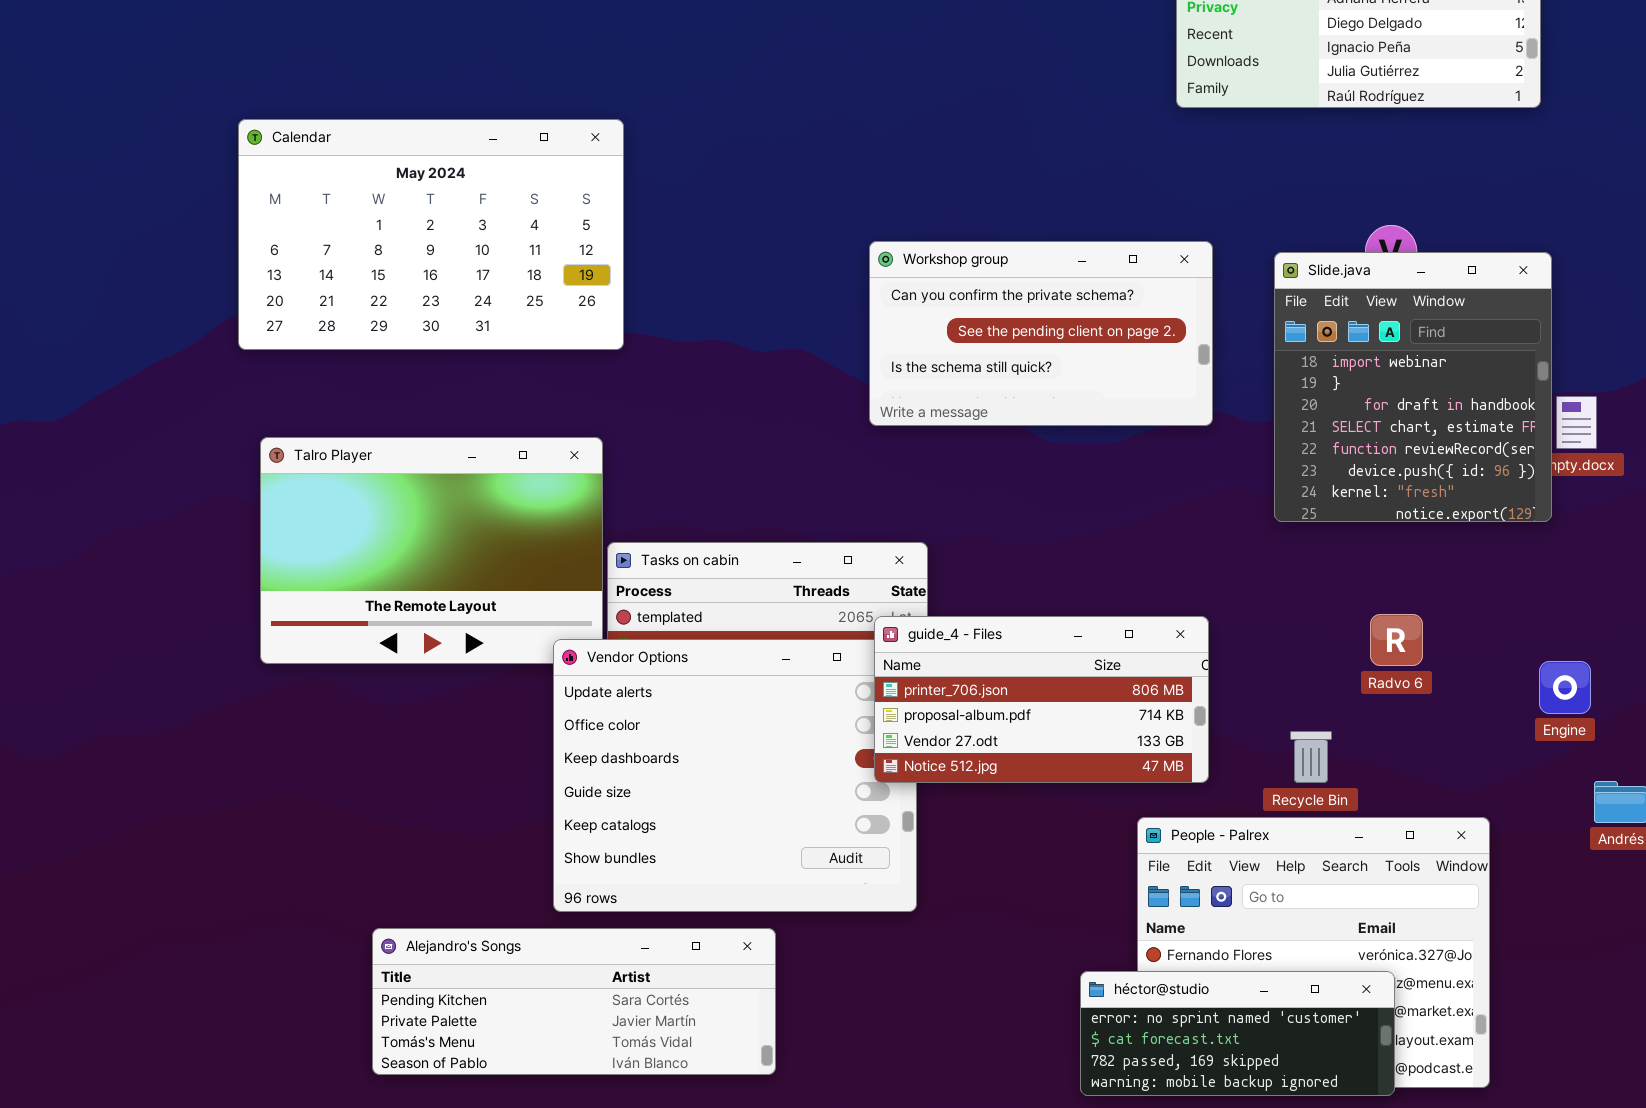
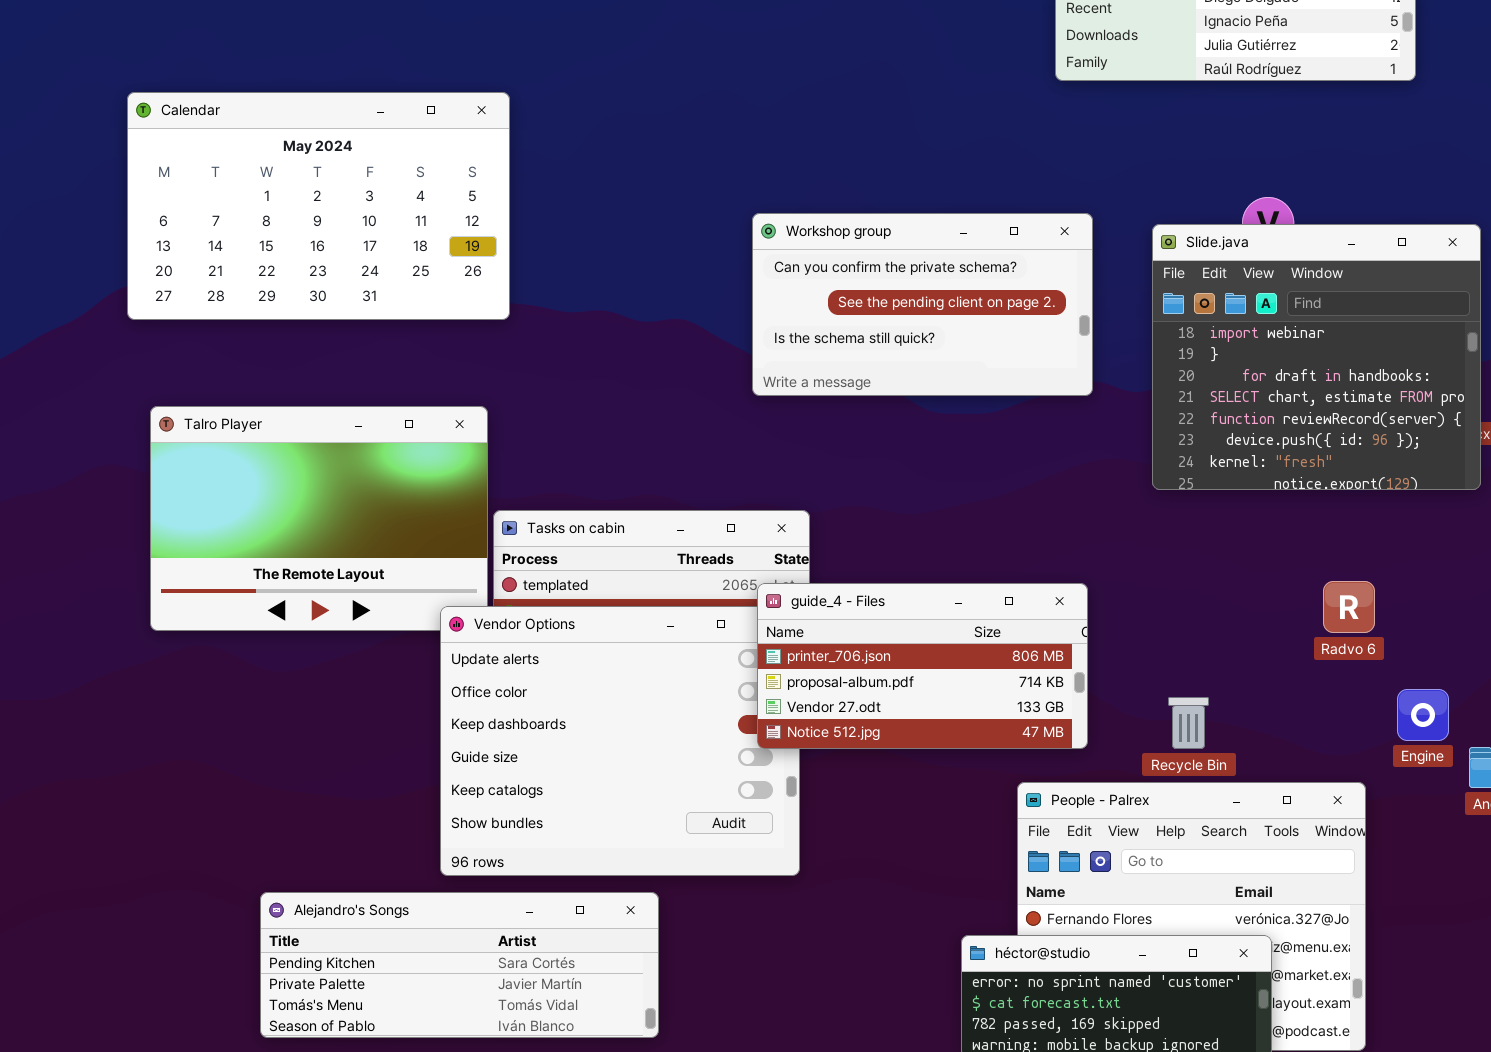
Slide.java: [1274,252,1552,522] -> [1152,224,1481,490], resized
Radvo 6: [1370,614,1423,666] -> [1323,581,1375,633], moved
Engine: [1539,661,1591,714] -> [1397,689,1449,741], moved

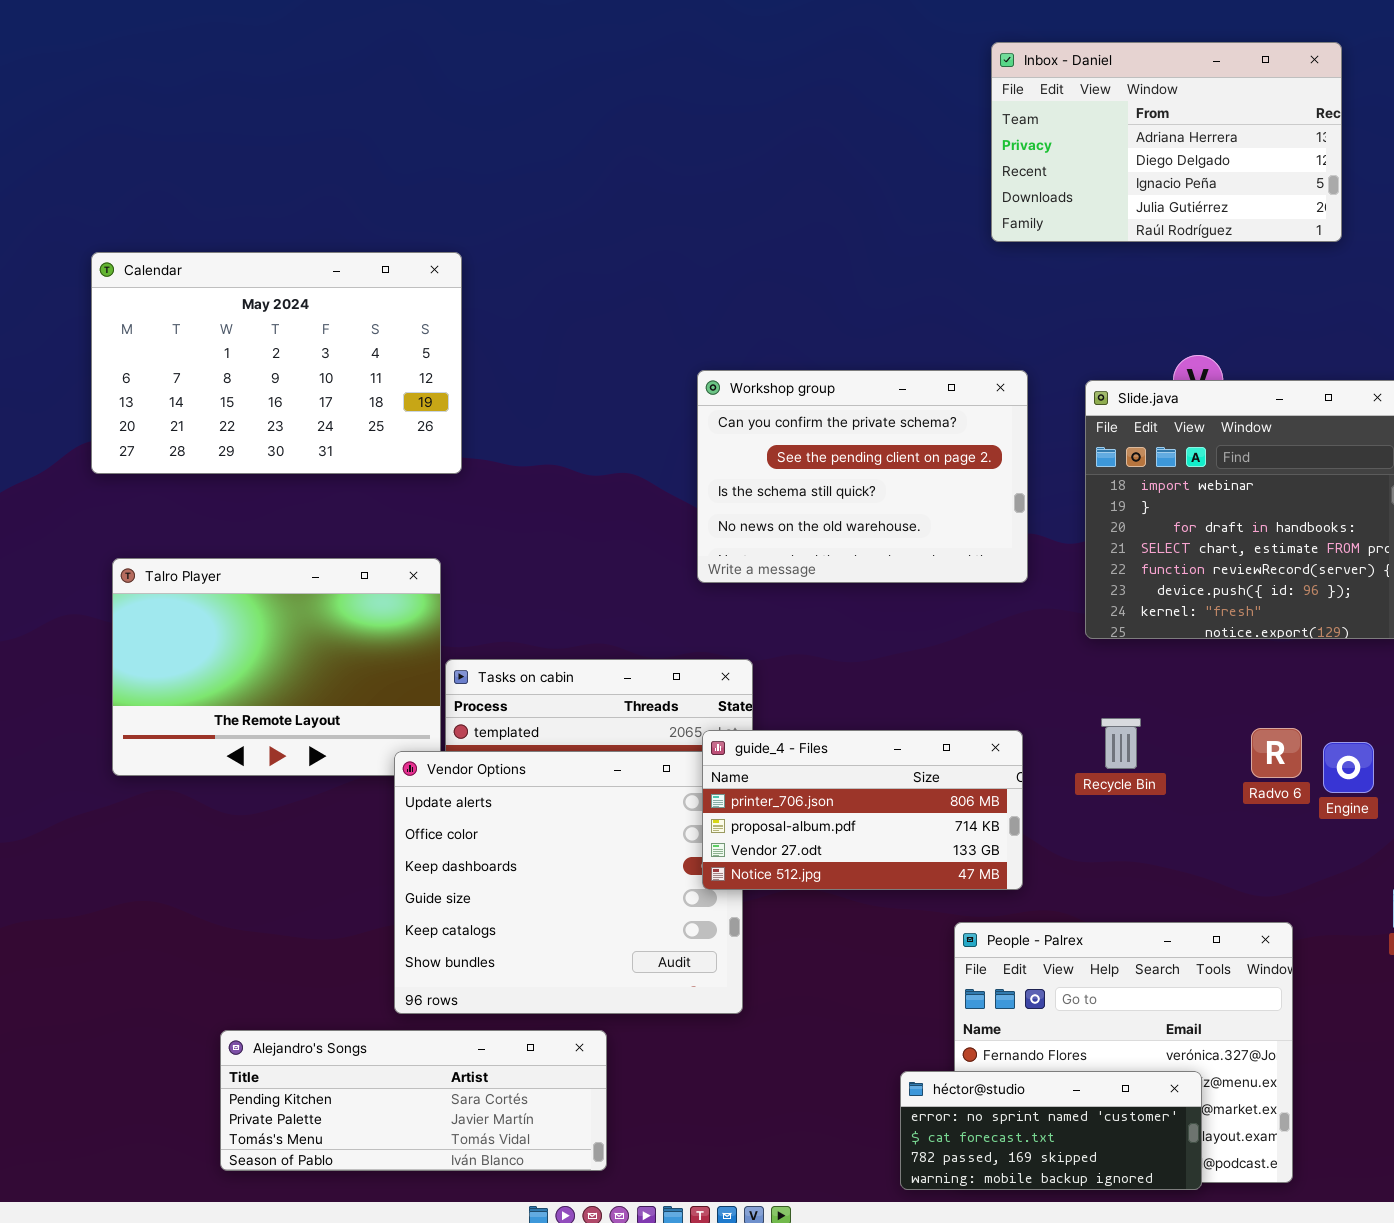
Workshop group: [752,213,1093,396] -> [697,370,1028,583], resized
Engine: [1397,689,1449,741] -> [1323,742,1374,793], moved
Recycle Bin: [1168,697,1209,749] -> [1101,718,1141,769], moved

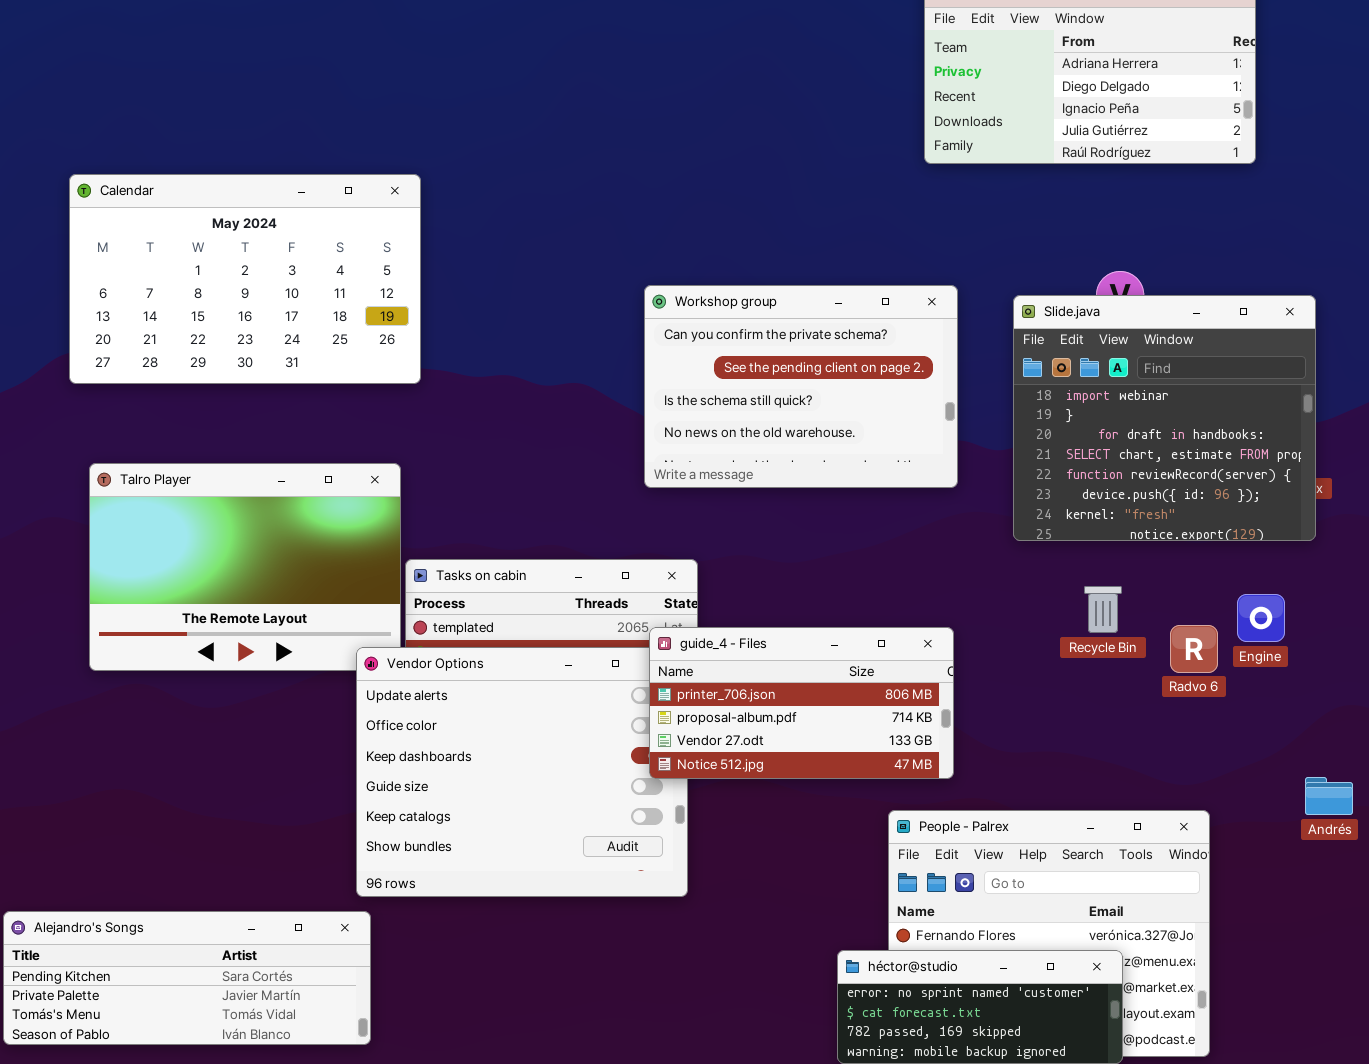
Recycle Bin: [1101,718,1141,769] -> [1084,586,1122,633], moved
Engine: [1323,742,1374,793] -> [1237,594,1285,642], moved
Alejandro's Songs: [220,1030,607,1171] -> [3,911,371,1045], moved

